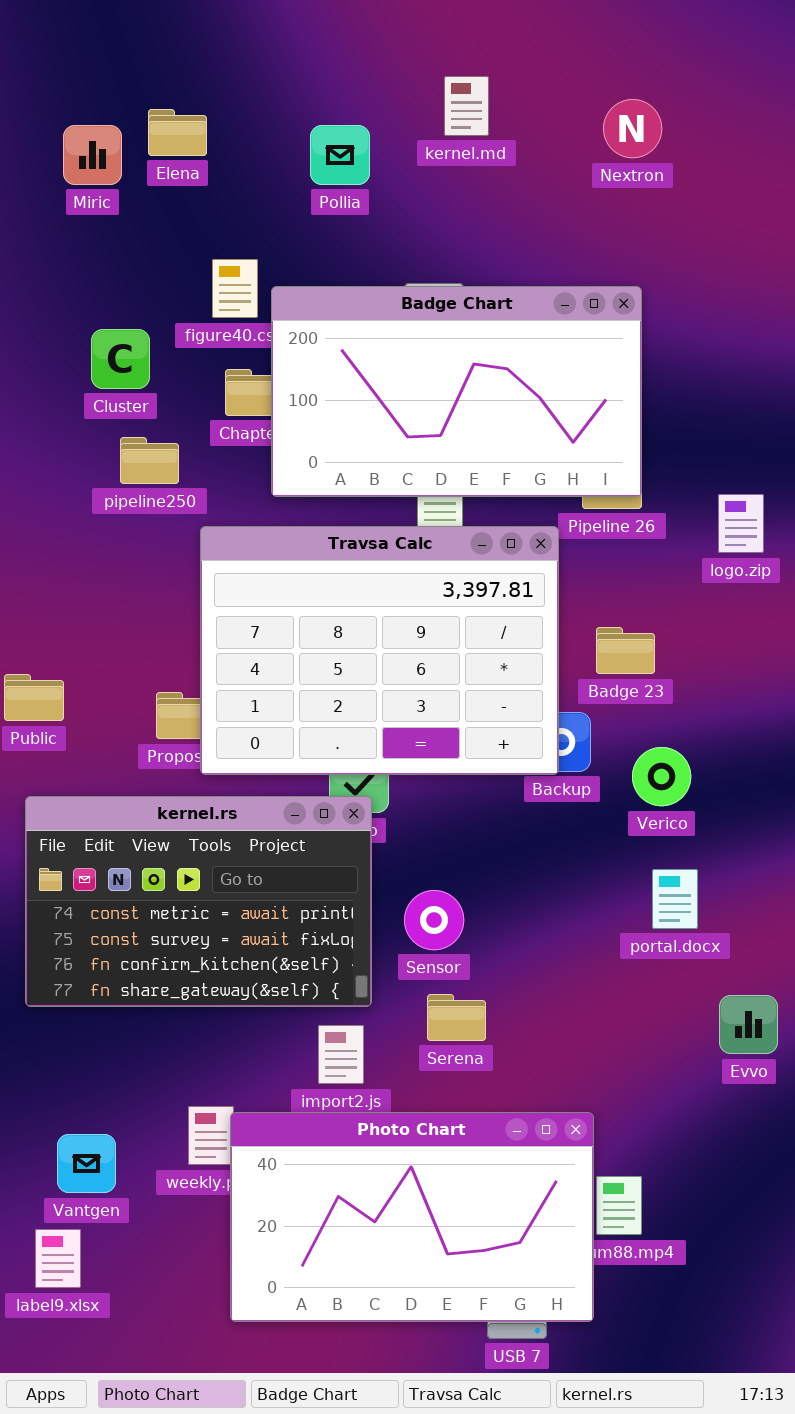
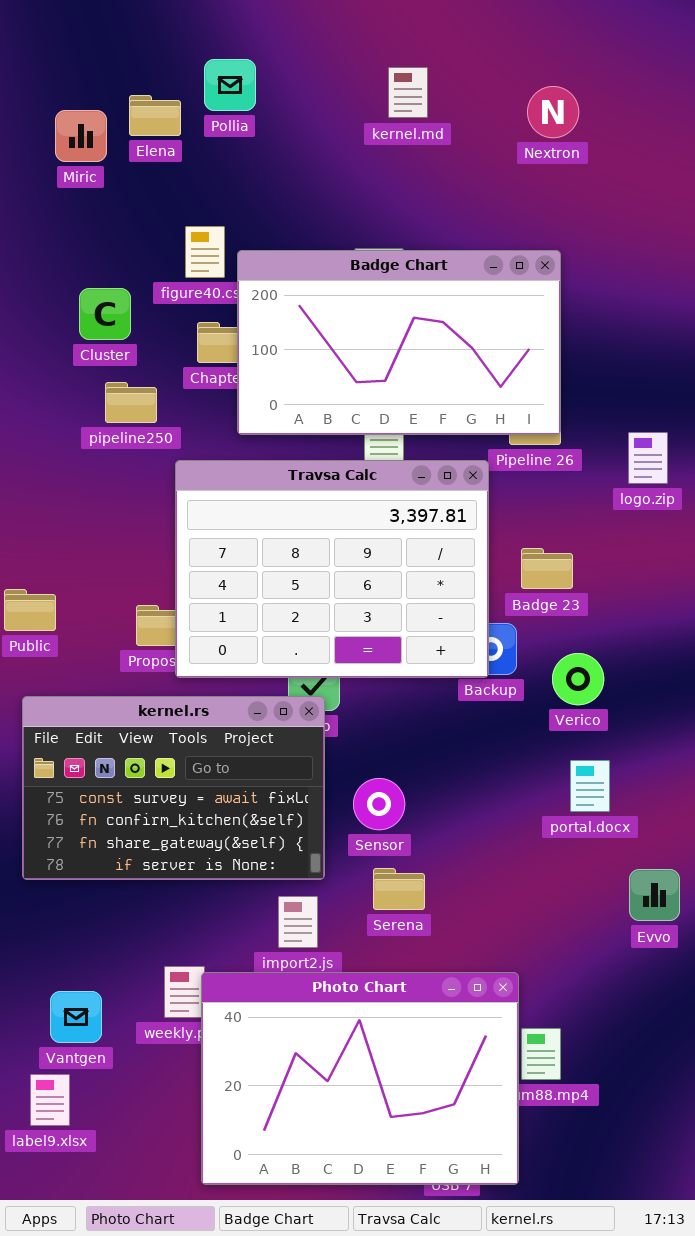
Pollia: [310,125,370,185] -> [204,59,256,111], moved
kernel.rs: [25,796,372,1007] -> [22,696,325,880], scrolled down 1 row
Photo Chart: [230,1112,594,1322] -> [201,972,519,1185], resized

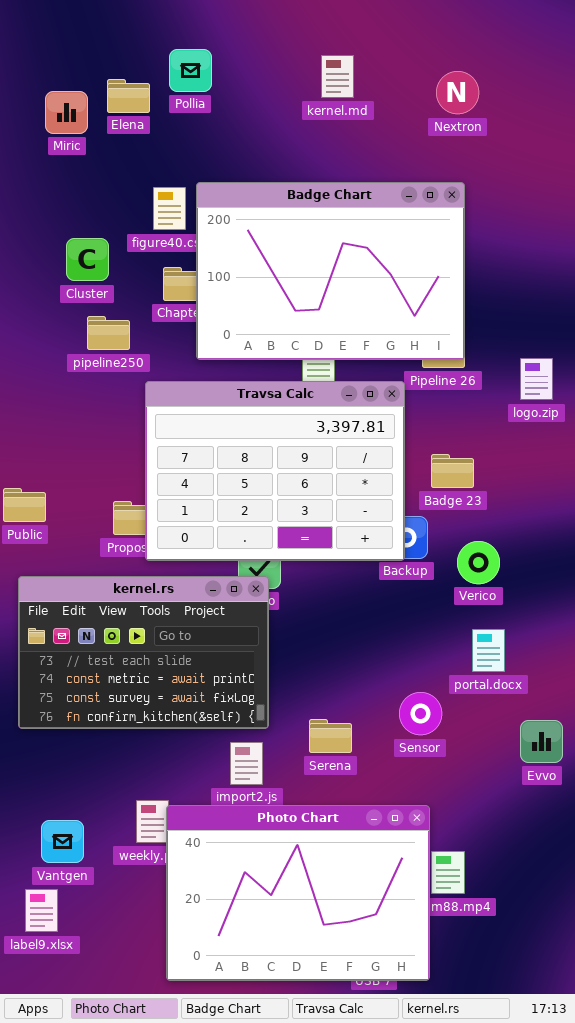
Badge Chart: [237,250,561,435] -> [196,182,465,360], resized
kernel.rs: [22,696,325,880] -> [18,576,269,729], scrolled up 2 rows
Sensor: [353,778,405,830] -> [399,692,442,735], moved

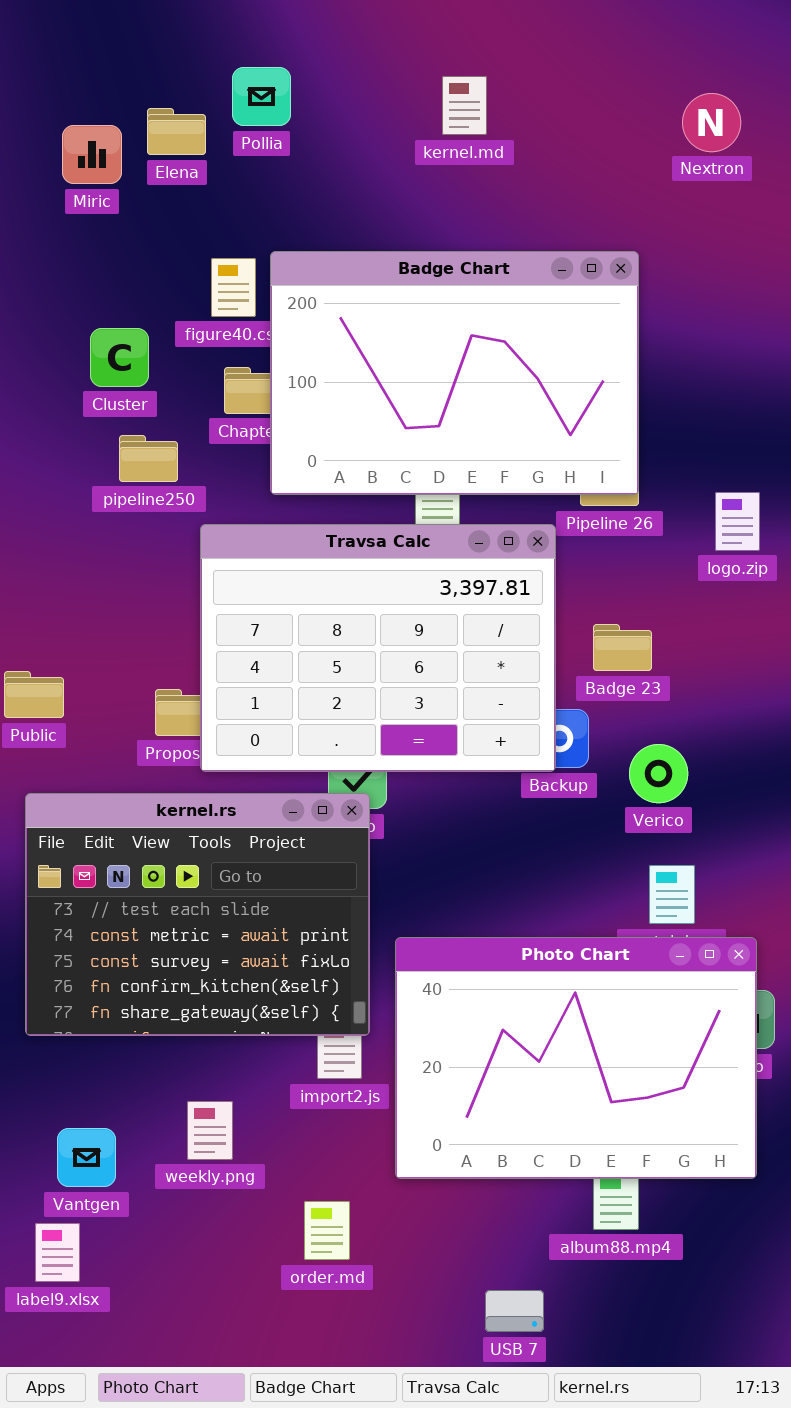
Nextron: [436,71,479,114] -> [682,93,741,152], moved
kernel.rs: [18,576,269,729] -> [25,793,370,1036], resized
Photo Chart: [166,805,430,981] -> [395,937,757,1179], moved

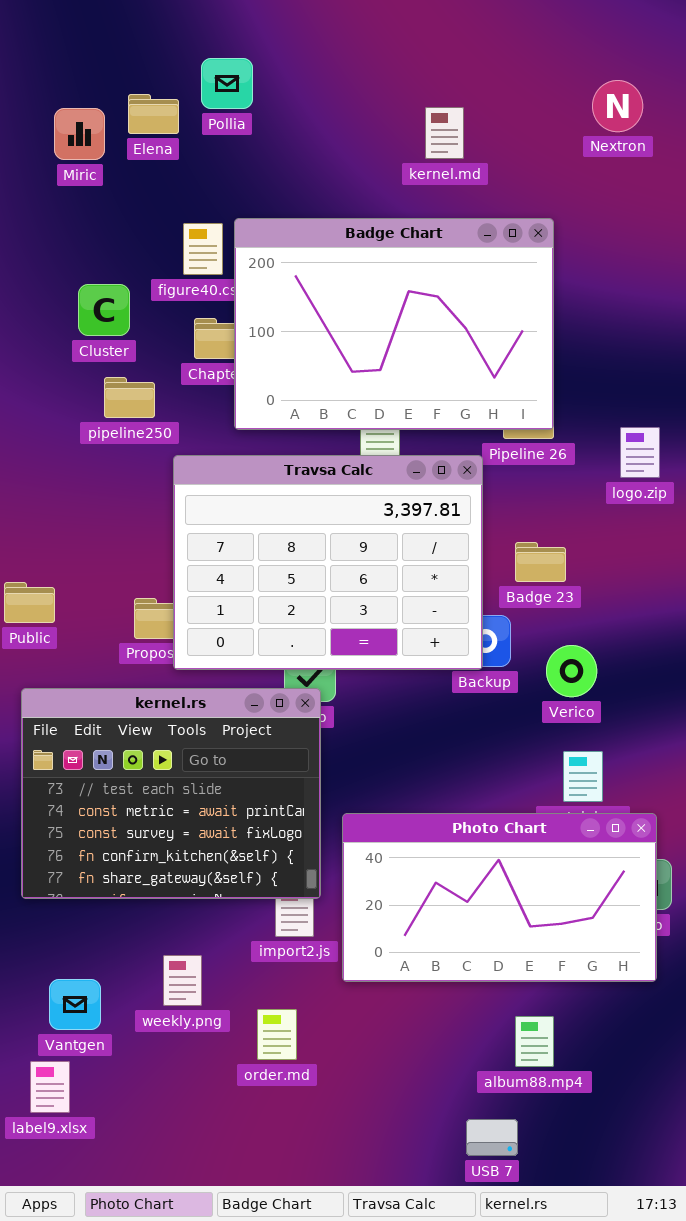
kernel.md: [442,76,487,135] -> [425,107,464,159], moved
Photo Chart: [395,937,757,1179] -> [342,813,657,982], resized
order.md: [304,1201,350,1260] -> [257,1009,297,1060], moved
USB 7: [485,1290,544,1332] -> [466,1119,518,1156], moved

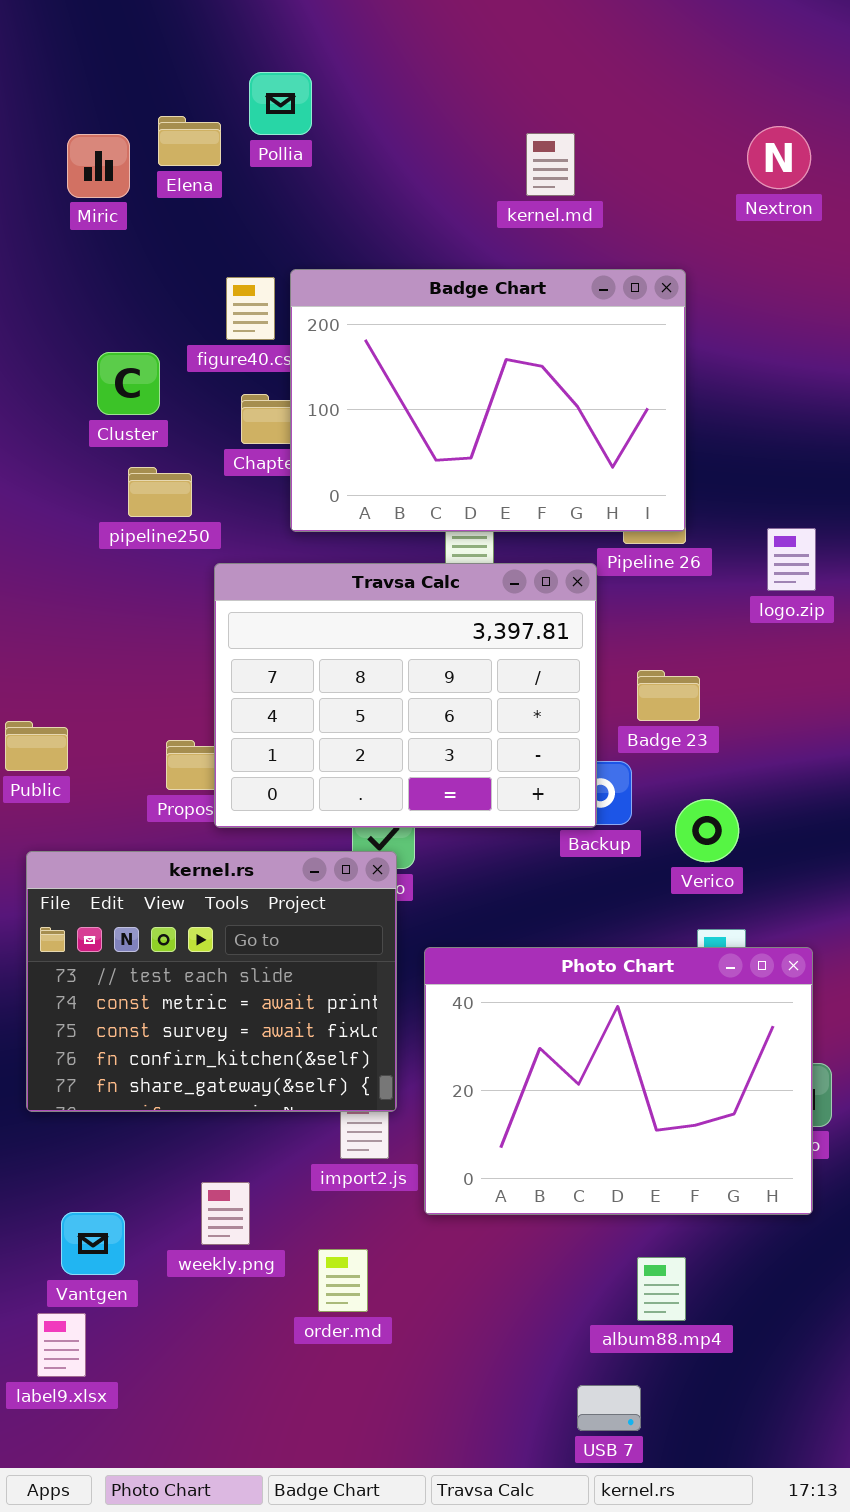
Nextron: [592,80,643,132] -> [747,126,811,189], moved
Photo Chart: [342,813,657,982] -> [424,947,813,1215], resized

